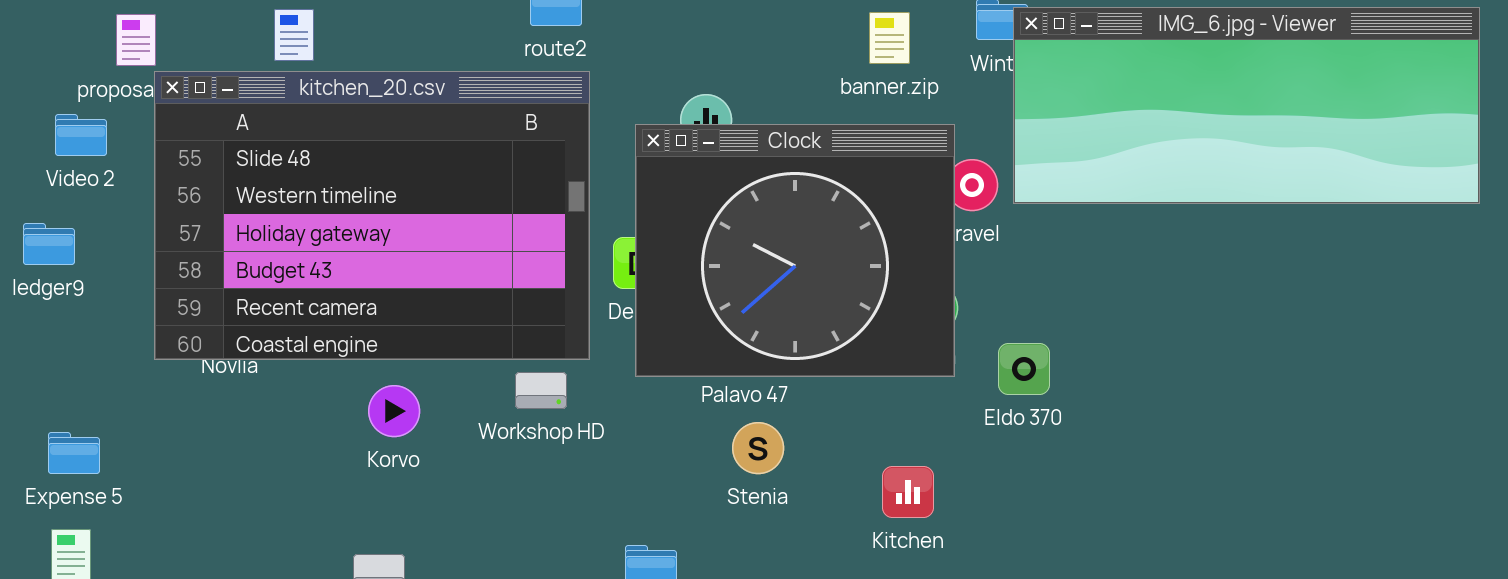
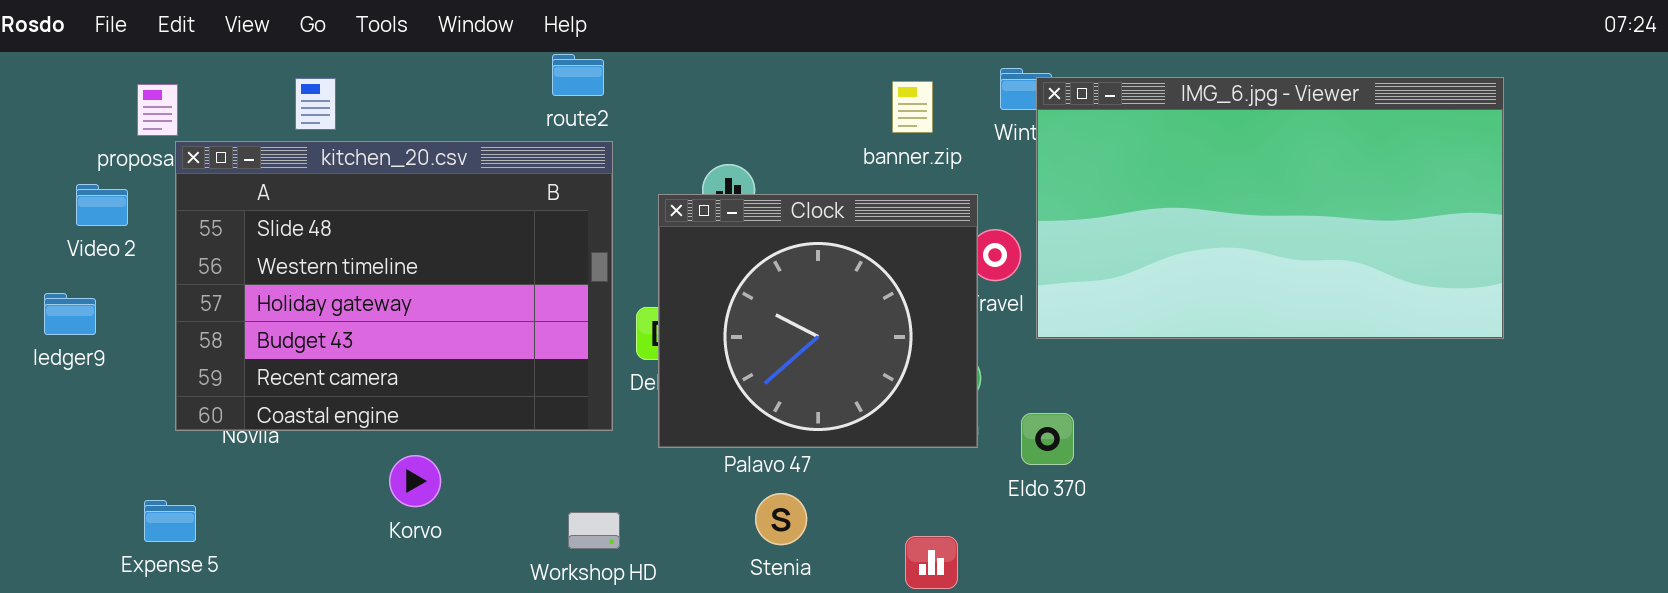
IMG_6.jpg - Viewer: [1013,7,1480,204] -> [1036,77,1504,339], resized
Workshop HD: [515,372,567,409] -> [568,512,620,549], moved
Expense 5: [48,432,100,474] -> [144,500,196,542], moved

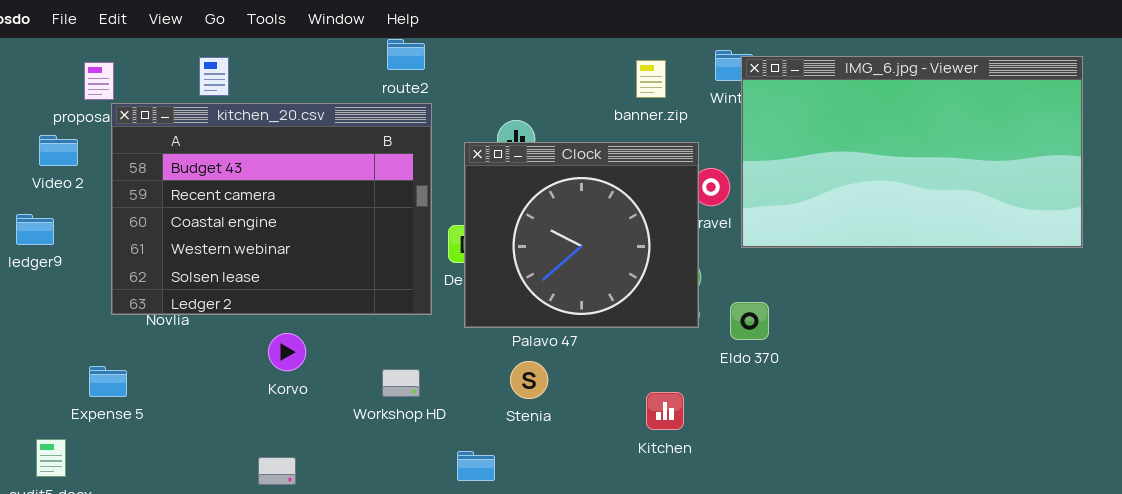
kitchen_20.csv: [175,141,613,431] -> [111,103,432,315], scrolled down 3 rows
Stenia: [755,493,807,545] -> [510,361,548,399], moved
Workshop HD: [568,512,620,549] -> [382,369,420,397], moved

